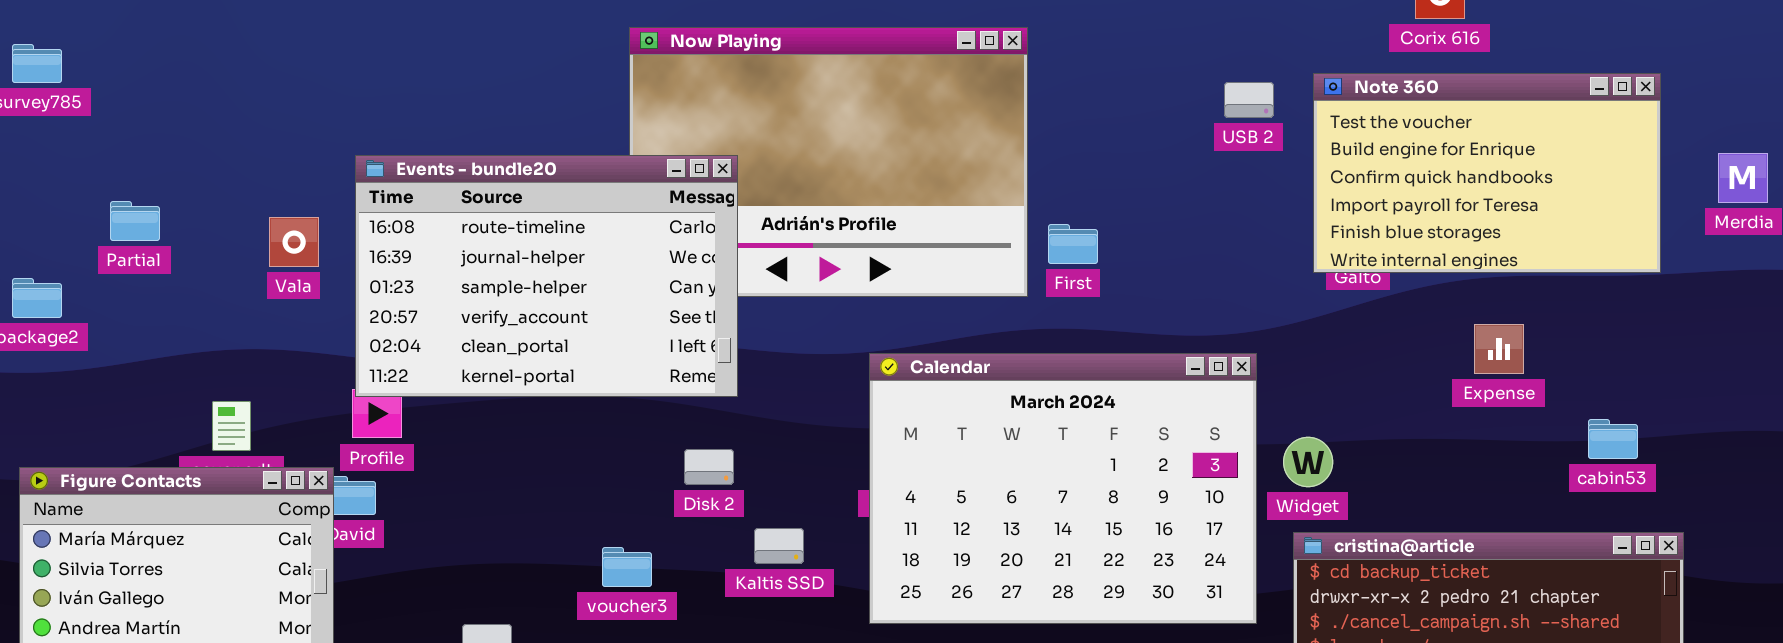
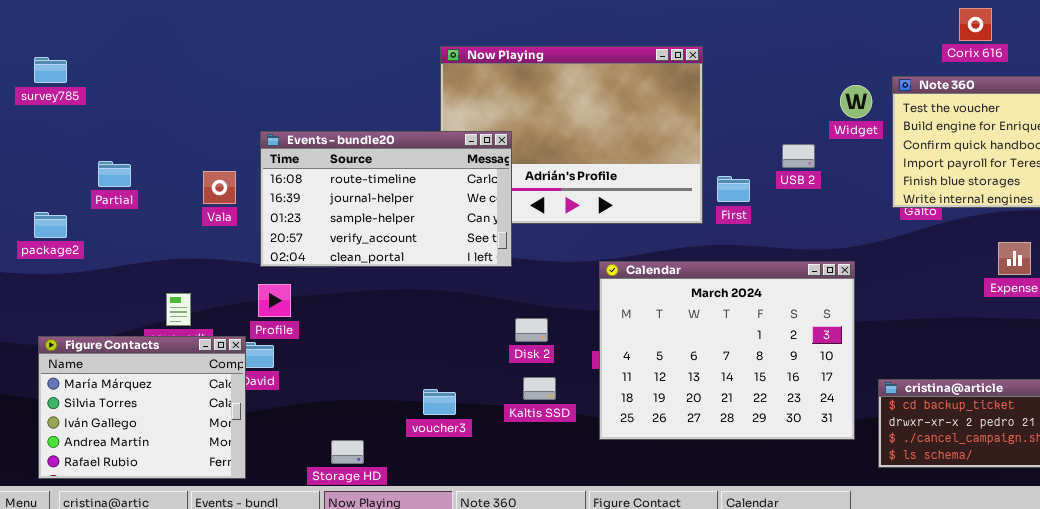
USB 2: [1224,82,1274,118] -> [782,144,815,168], moved
Events - bundle20: [355,155,738,397] -> [260,131,512,267], resized
Widget: [1283,437,1333,487] -> [840,85,872,118], moved
Disk 2: [684,449,734,485] -> [515,318,548,342], moved

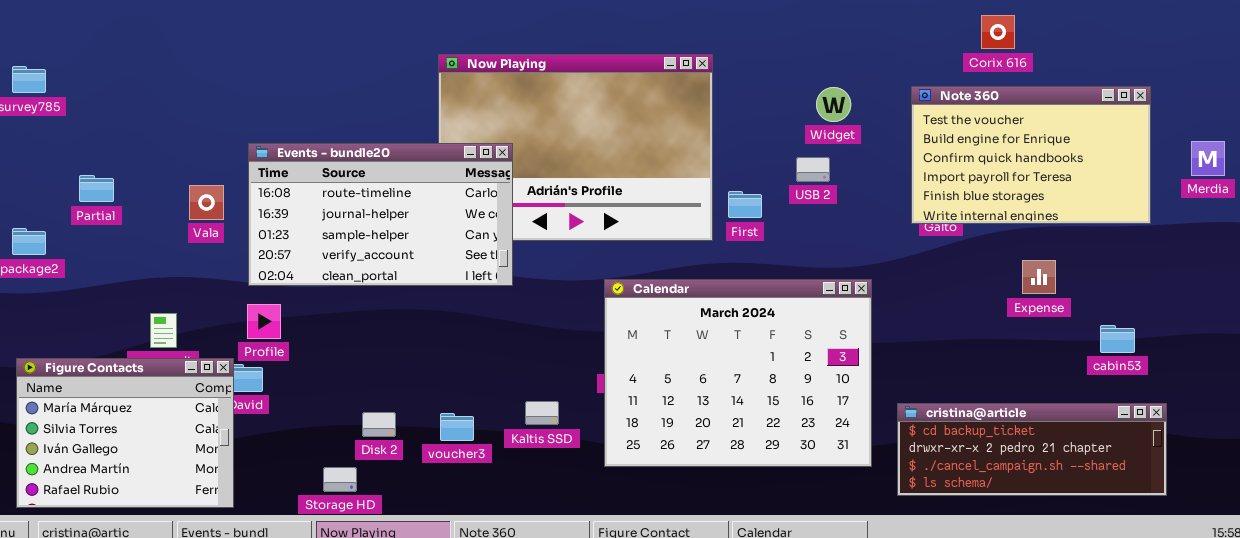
Widget: [840,85,872,118] -> [816,87,851,122], moved
Disk 2: [515,318,548,342] -> [362,412,396,437], moved
voucher3: [423,389,456,415] -> [440,413,474,441], moved

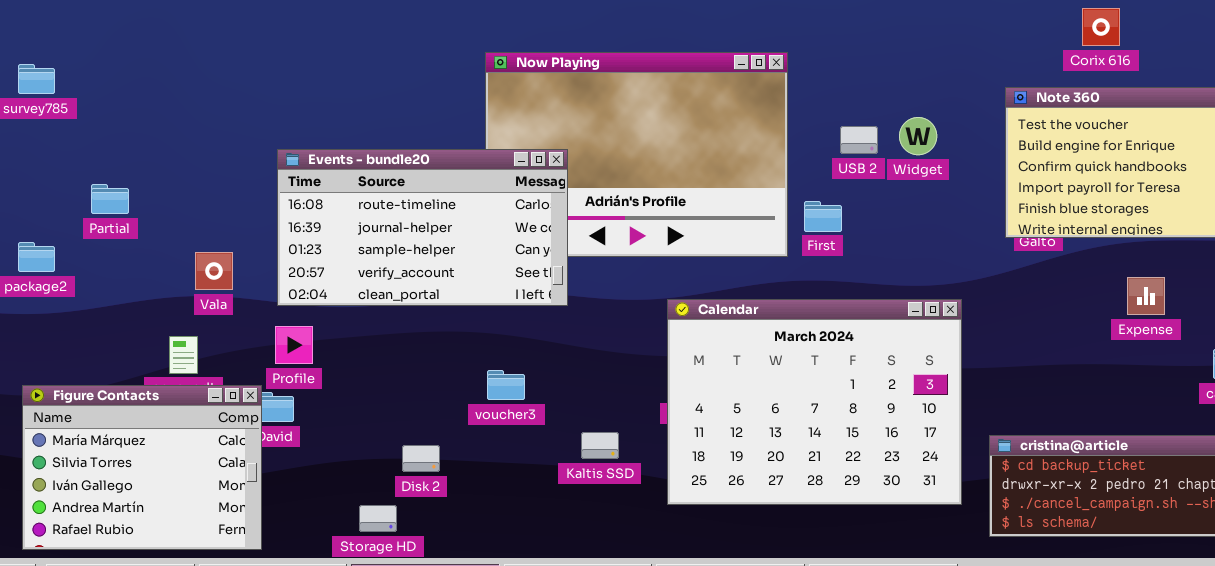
Widget: [816,87,851,122] -> [899,117,937,155], moved
USB 2: [796,157,830,182] -> [840,126,878,154], moved
Vala: [189,185,224,220] -> [195,252,233,290], moved
voucher3: [440,413,474,441] -> [487,370,525,400], moved

